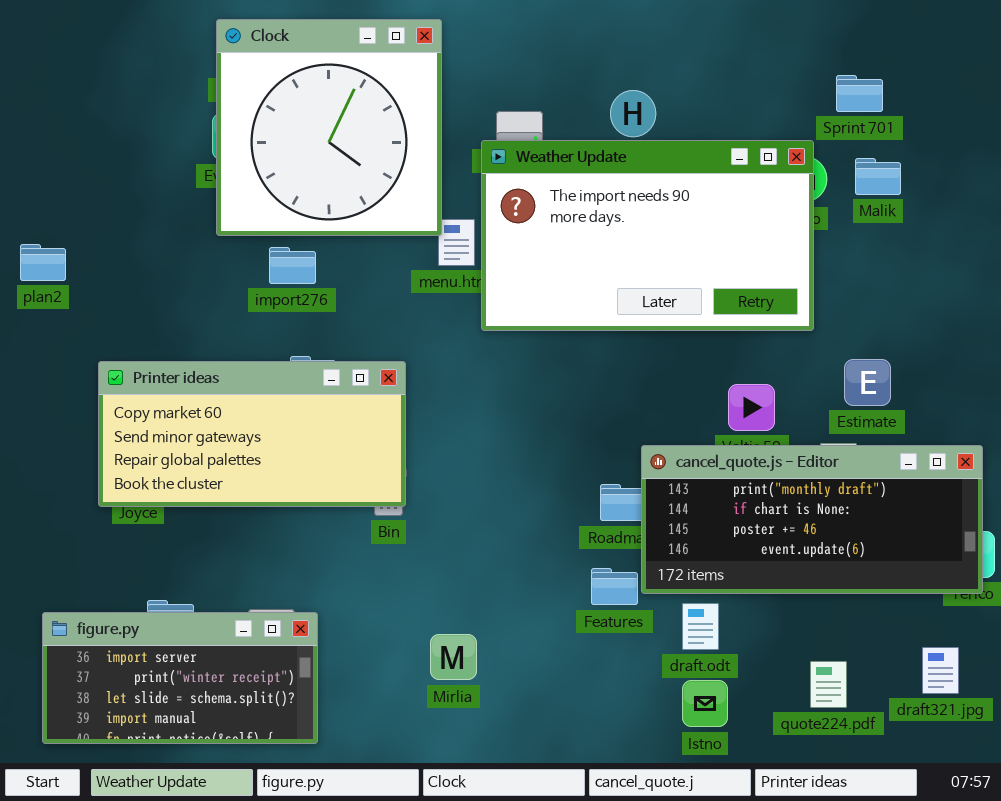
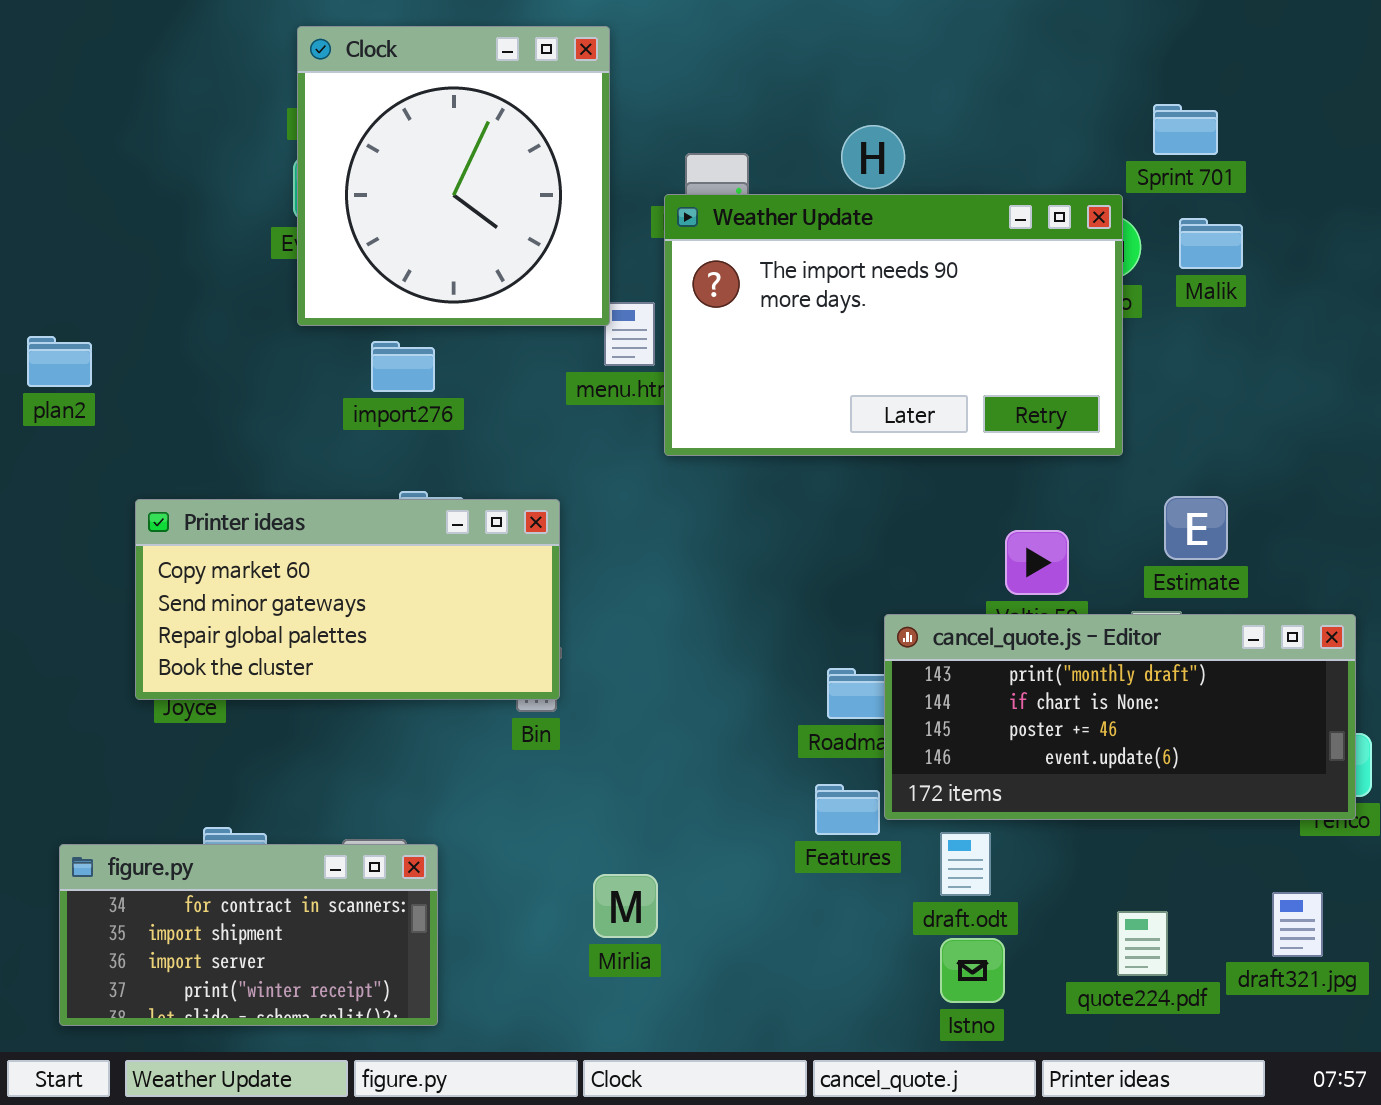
figure.py: [42,612,318,744] -> [59,844,438,1026], scrolled up 2 rows

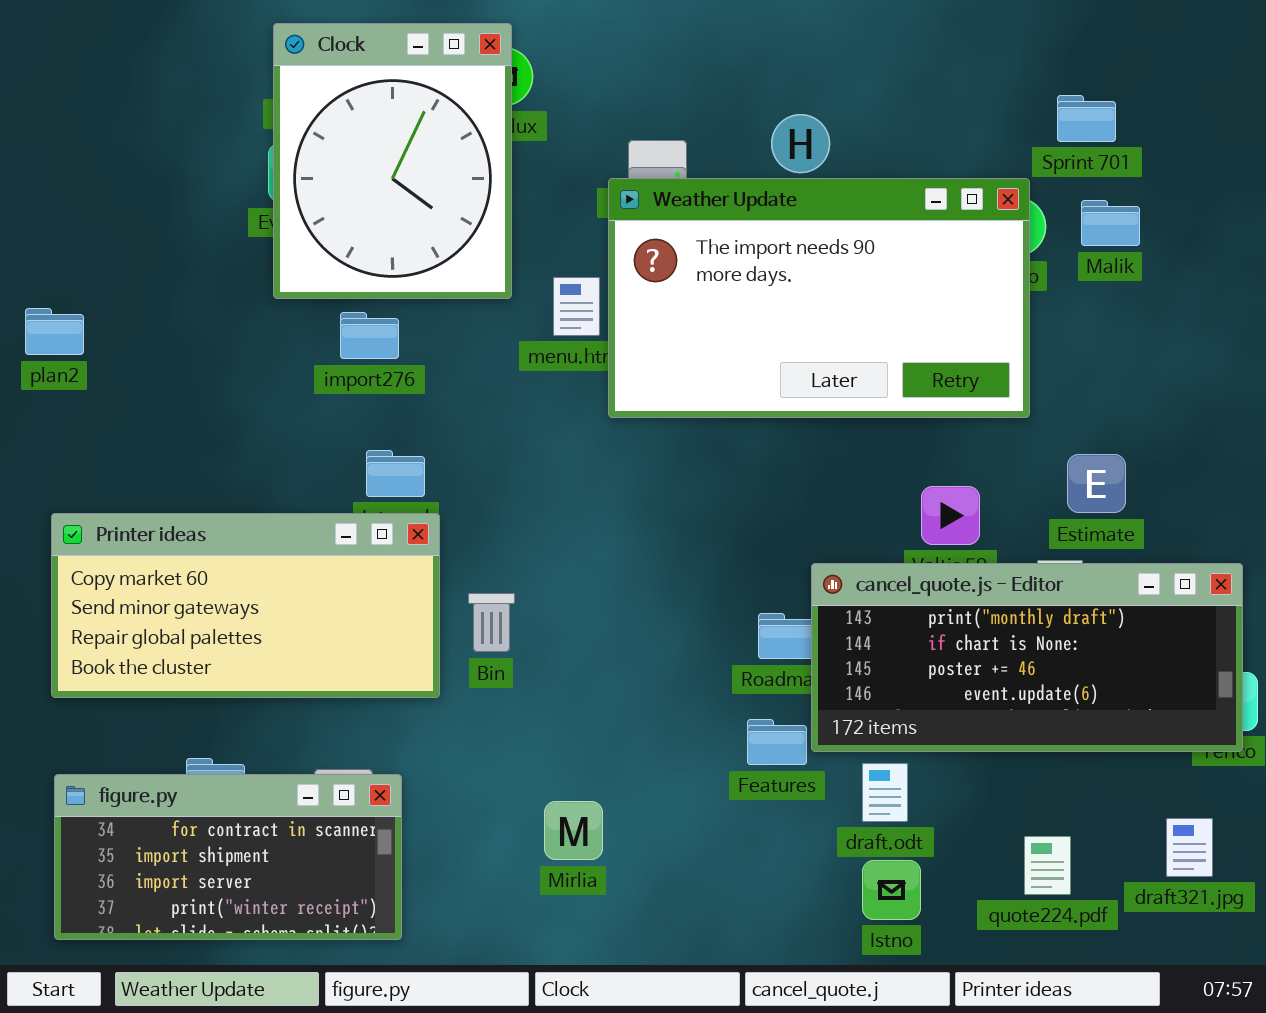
Clock: [297,26,610,326] -> [273,23,512,299], resized
Printer ideas: [135,499,560,700] -> [51,513,440,698], moved

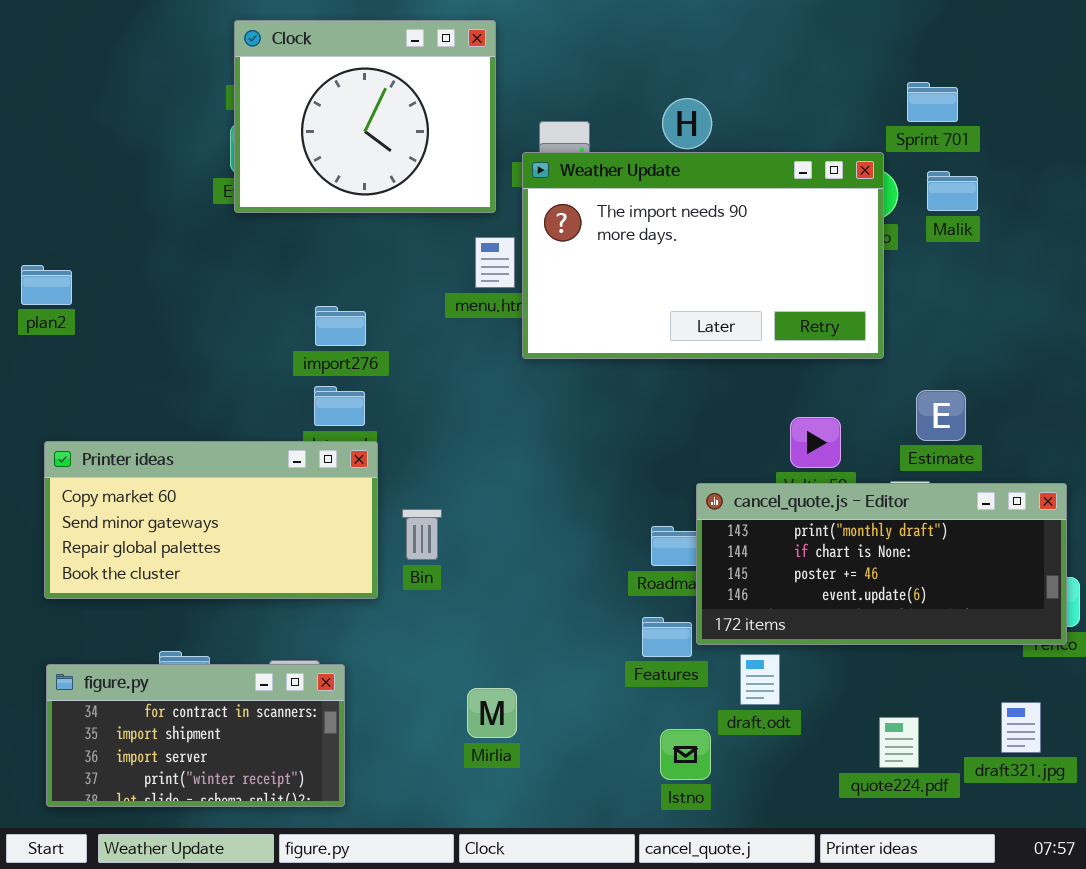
Clock: [273,23,512,299] -> [234,20,496,213], resized
import276: [340,312,399,359] -> [315,306,366,346], moved
Istno: [862,860,921,920] -> [660,729,711,780], moved

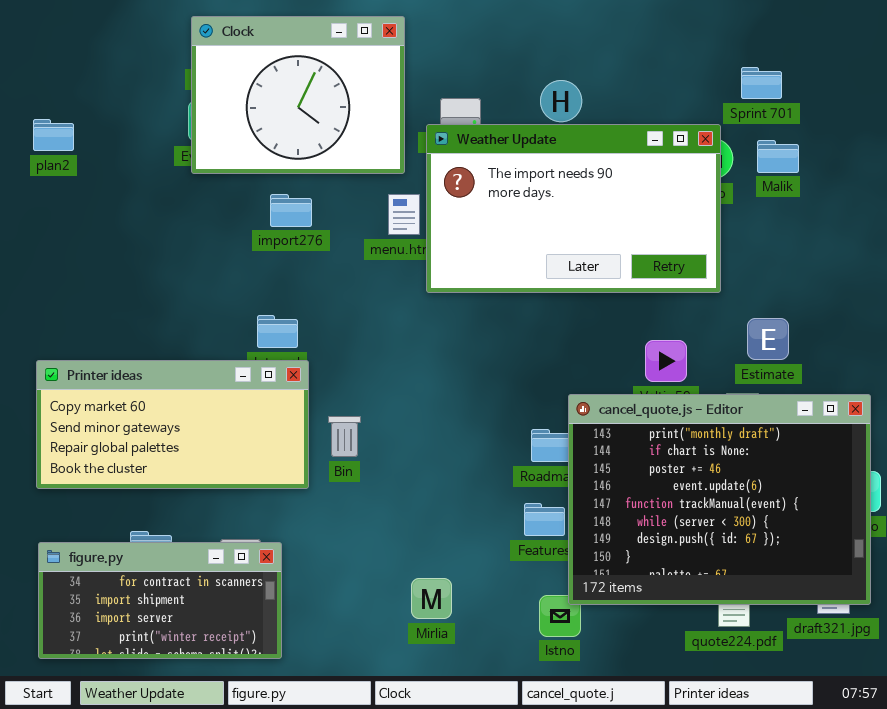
plan2: [21,265,72,305] -> [33,119,74,151], moved
import276: [315,306,366,346] -> [270,194,312,227], moved
cancel_quote.js - Editor: [696,483,1067,645] -> [568,394,871,605], resized
Mirlia: [467,688,517,738] -> [411,578,452,619], moved

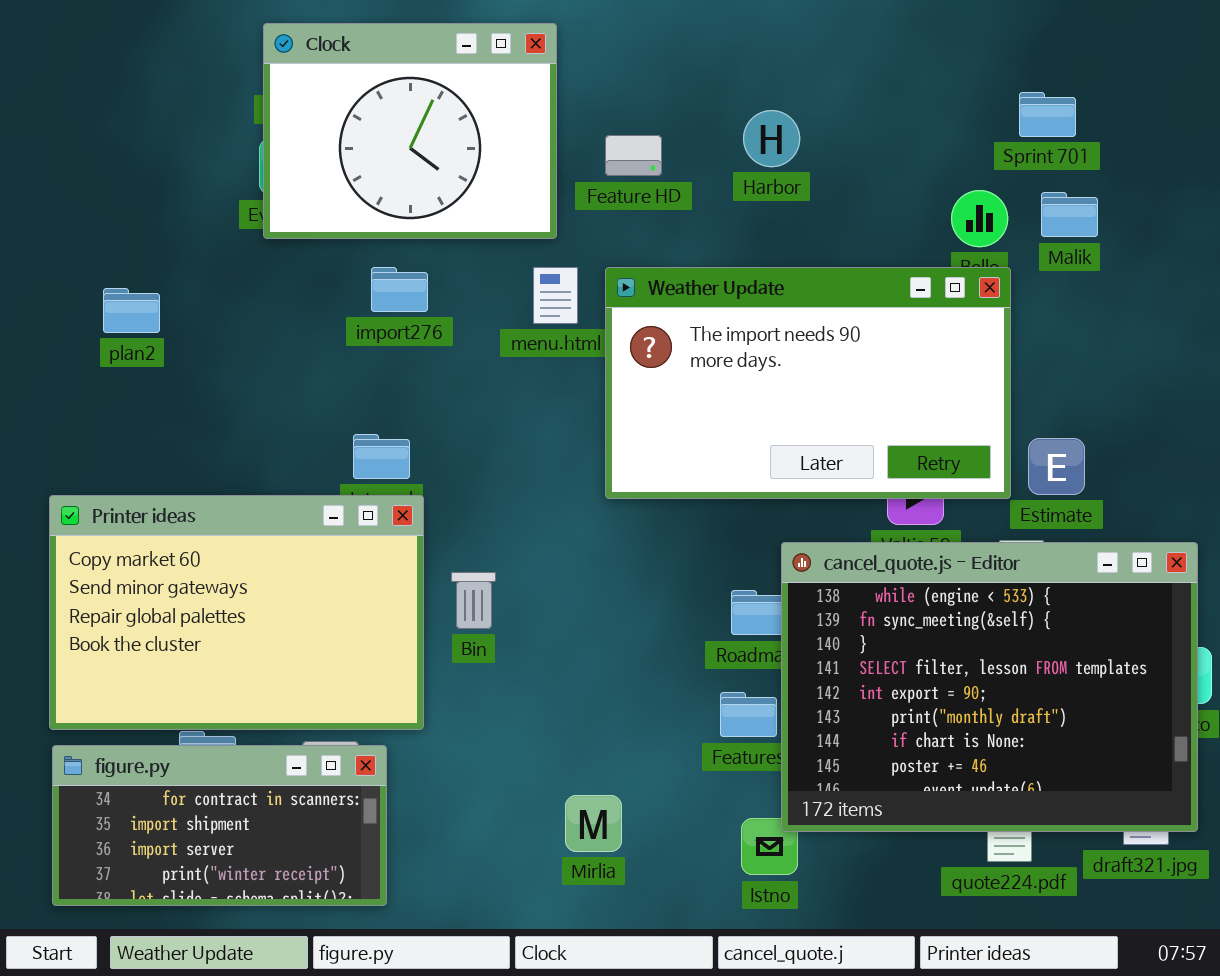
plan2: [33,119,74,151] -> [103,288,160,333], moved
Weather Update: [426,124,721,293] -> [605,267,1011,499], moved
Printer ideas: [36,360,309,489] -> [49,495,424,730], resized
cancel_quote.js - Editor: [568,394,871,605] -> [781,542,1198,832], scrolled up 5 rows

